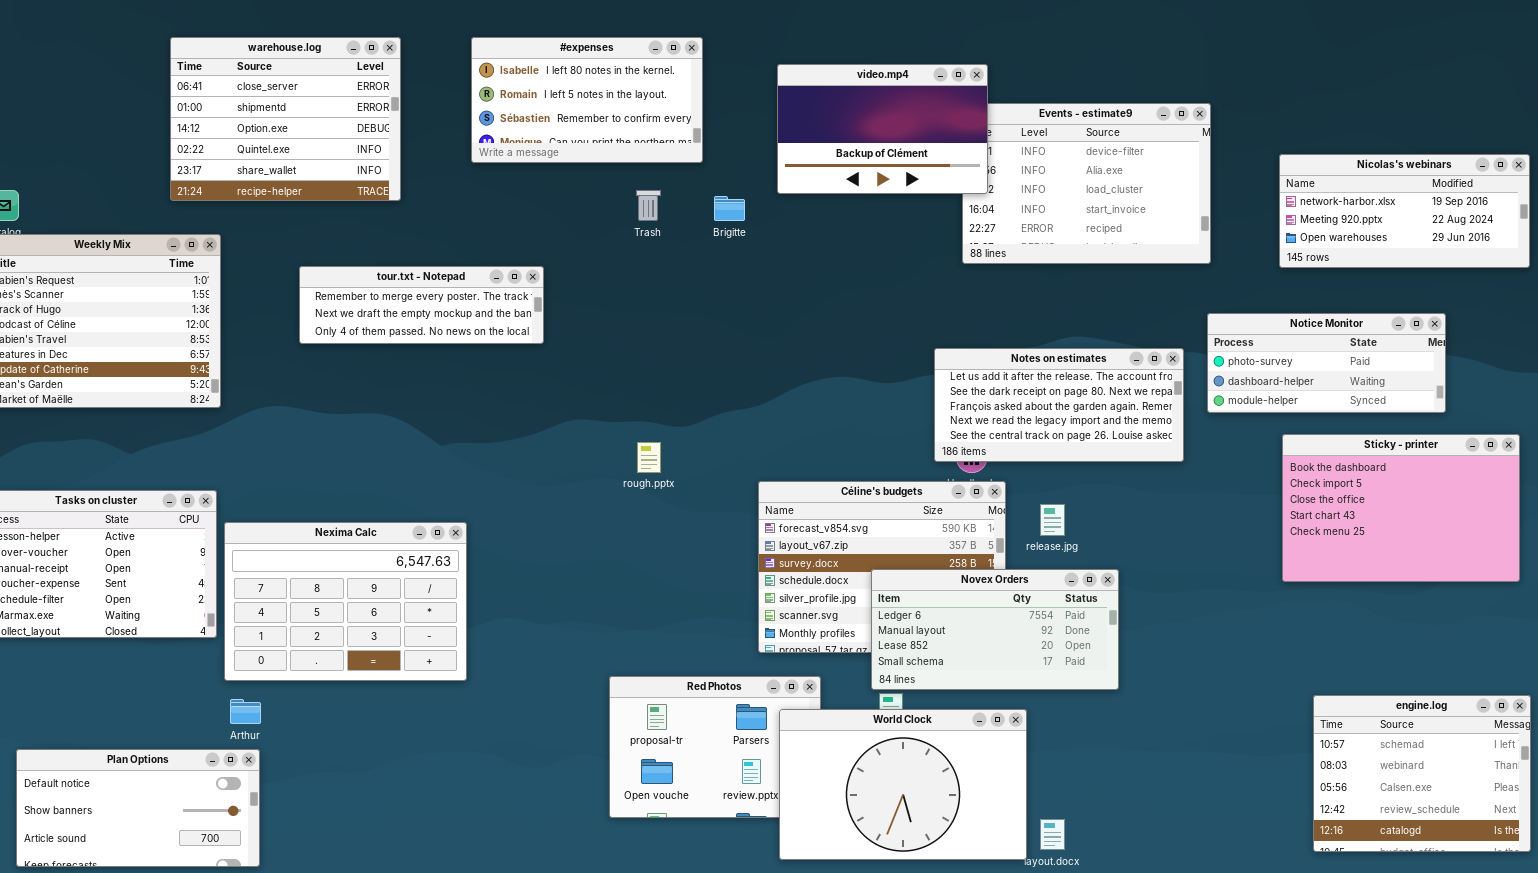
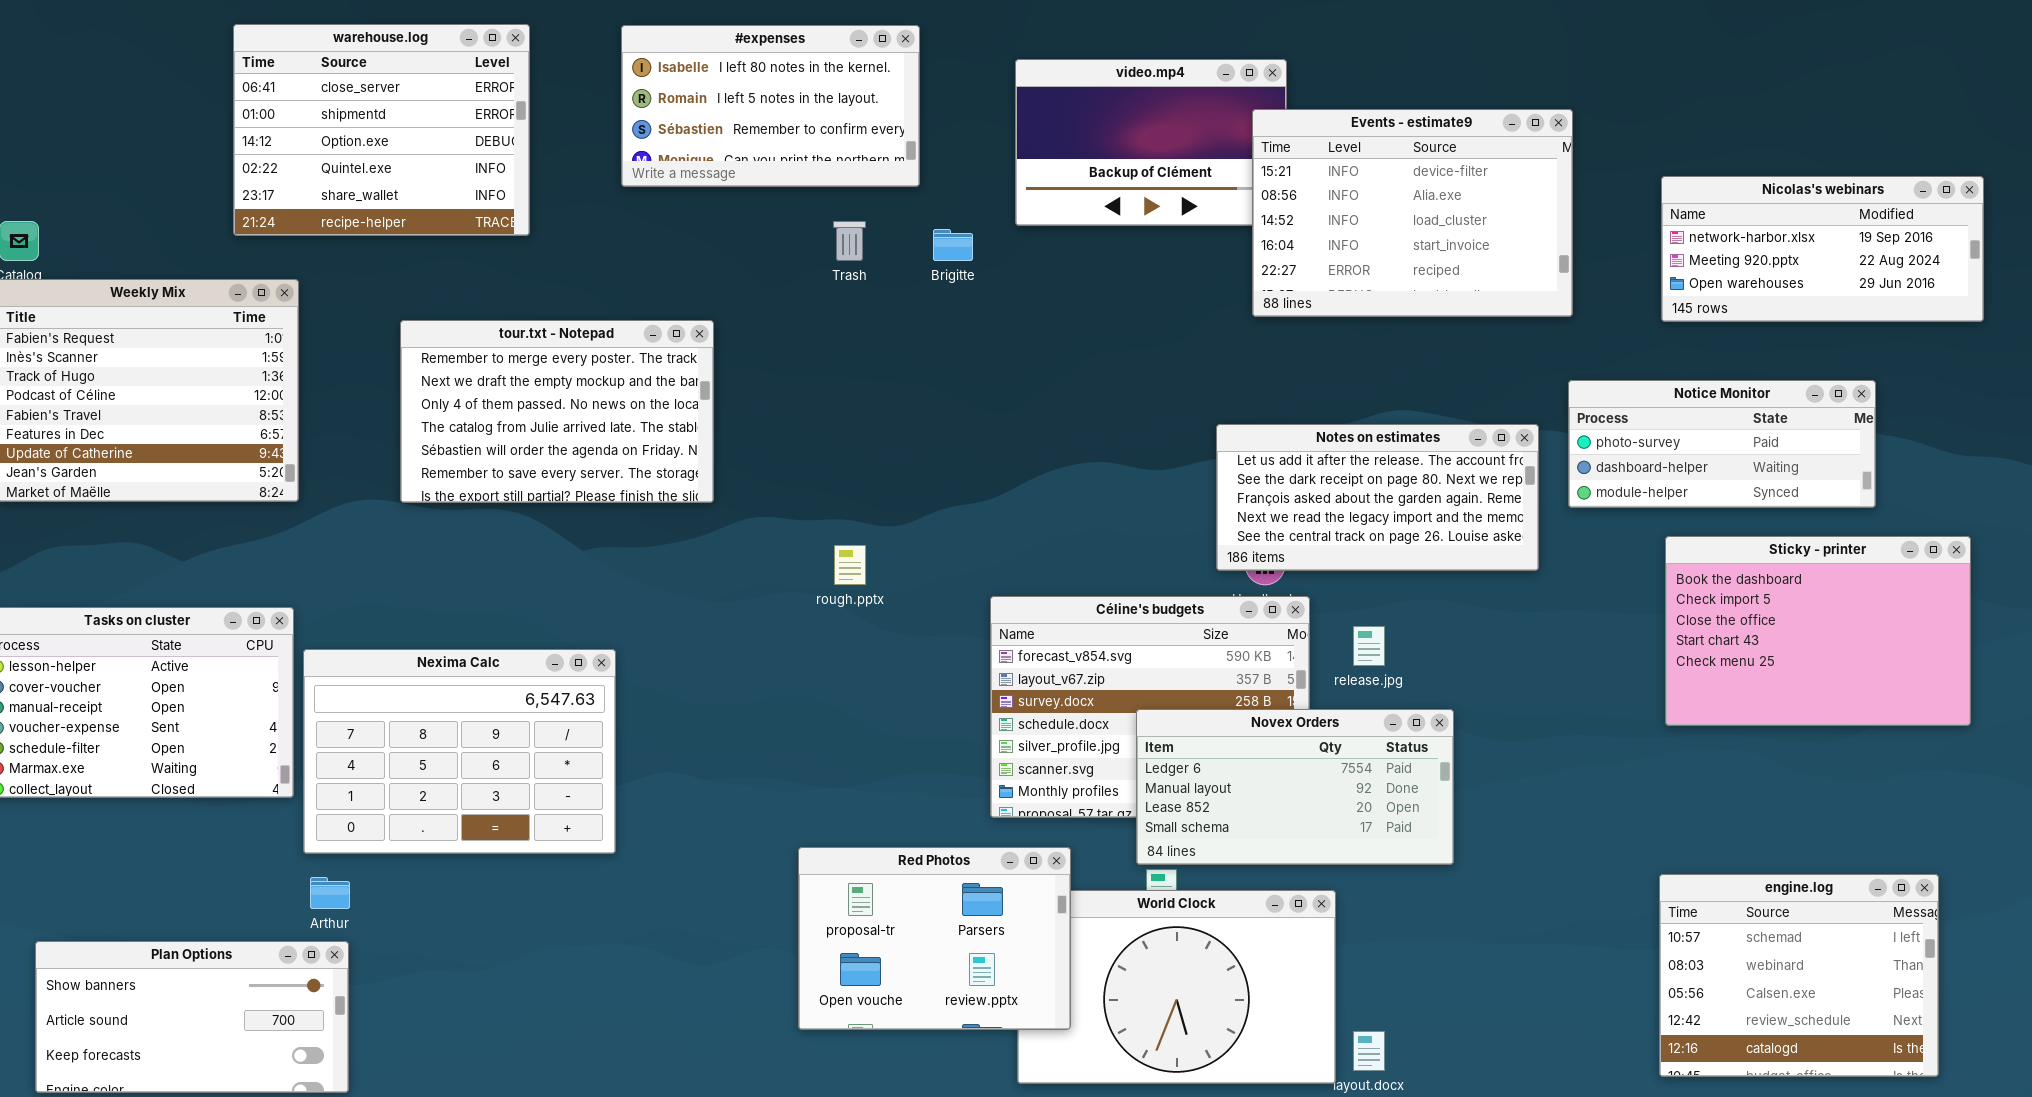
Events - estimate9: [962,103,1211,264] -> [1252,109,1573,317], raised
tour.txt - Notepad: [299,266,544,344] -> [400,320,714,503], resized
Red Photos: [609,676,821,818] -> [798,847,1071,1030], raised
engine.log: [1313,695,1531,852] -> [1659,874,1939,1077], moved
Plan Options: [16,749,260,867] -> [35,941,349,1093], scrolled down 1 row

